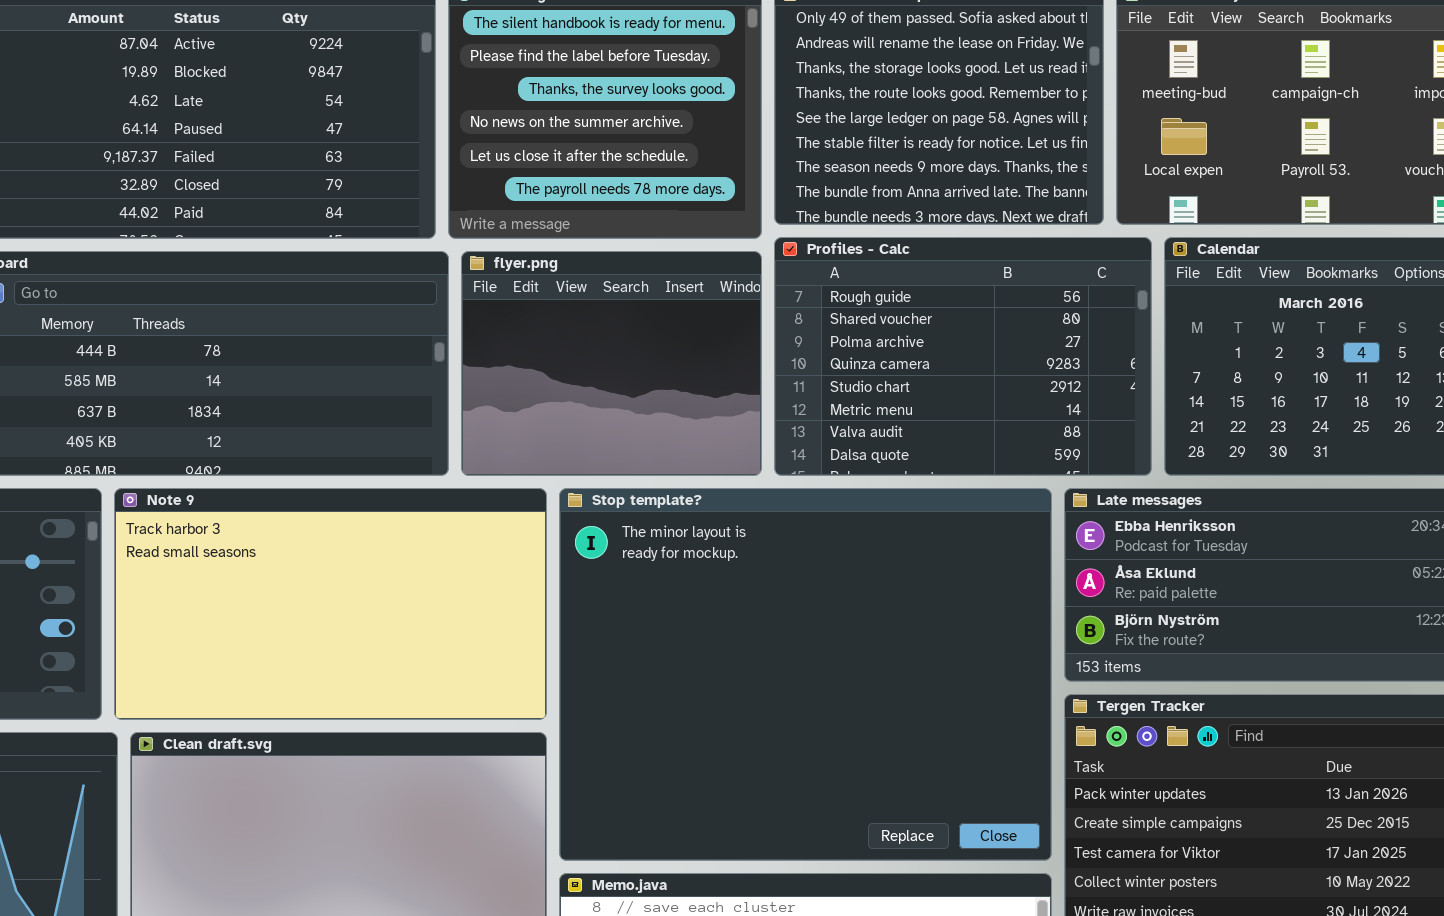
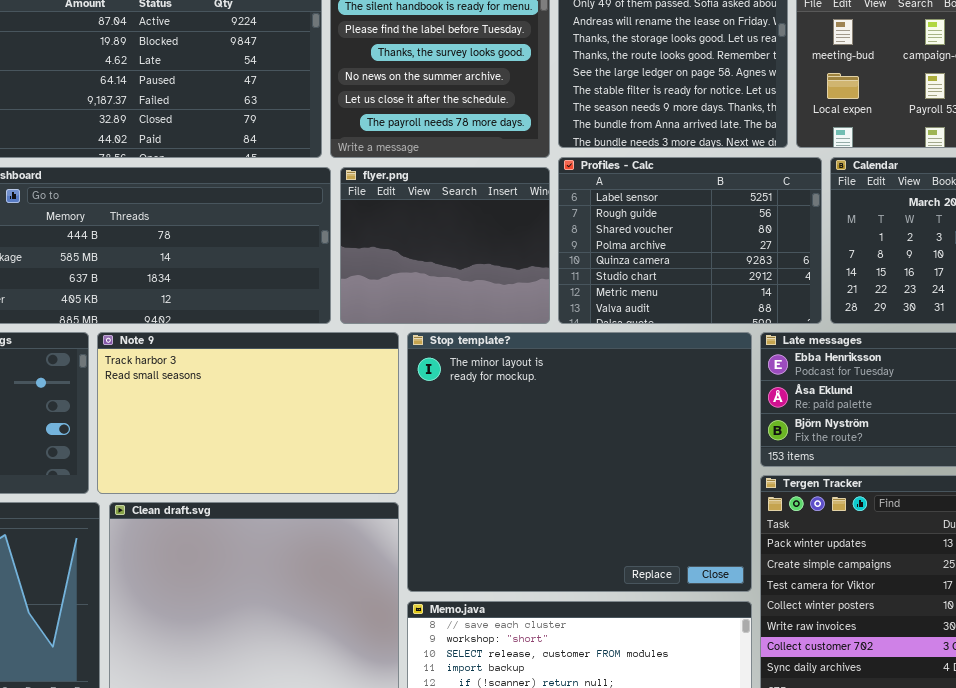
Profiles - Calc: [774,237,1152,476] -> [558,157,822,324], scrolled up 1 row

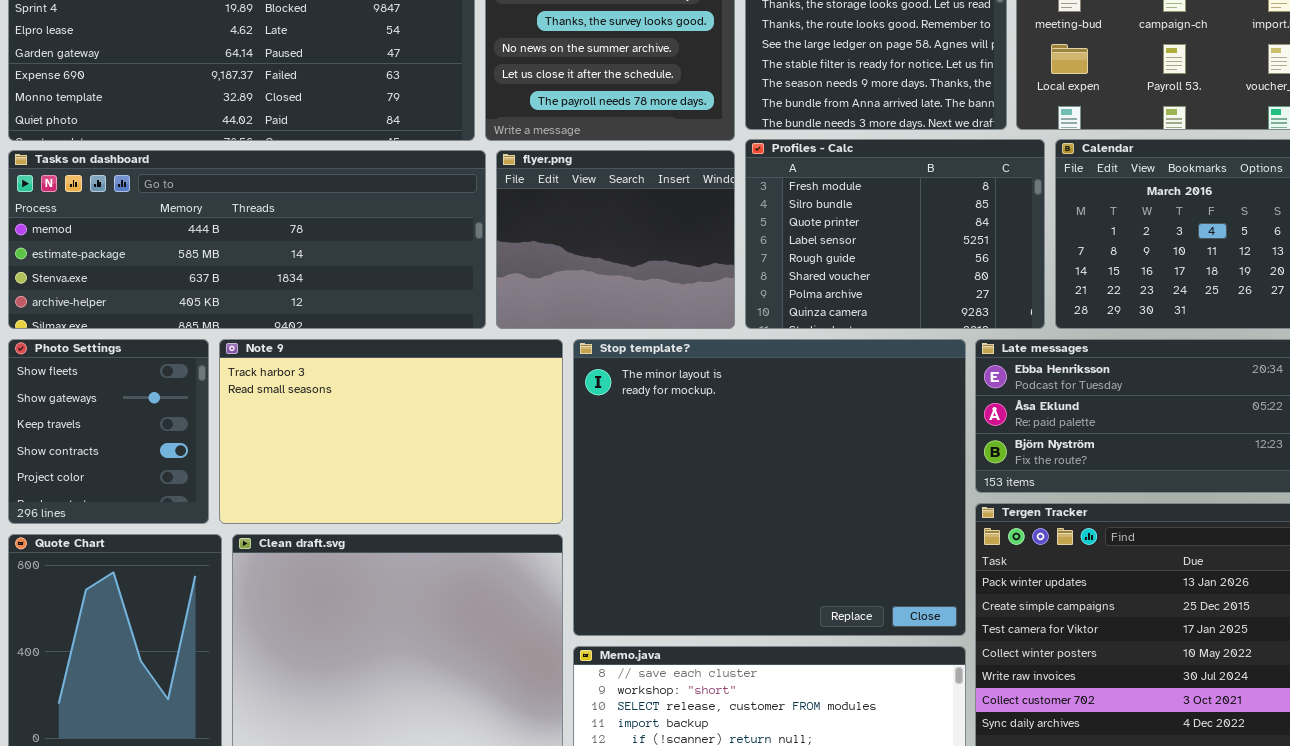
Profiles - Calc: [558,157,822,324] -> [745,139,1045,329], scrolled up 3 rows

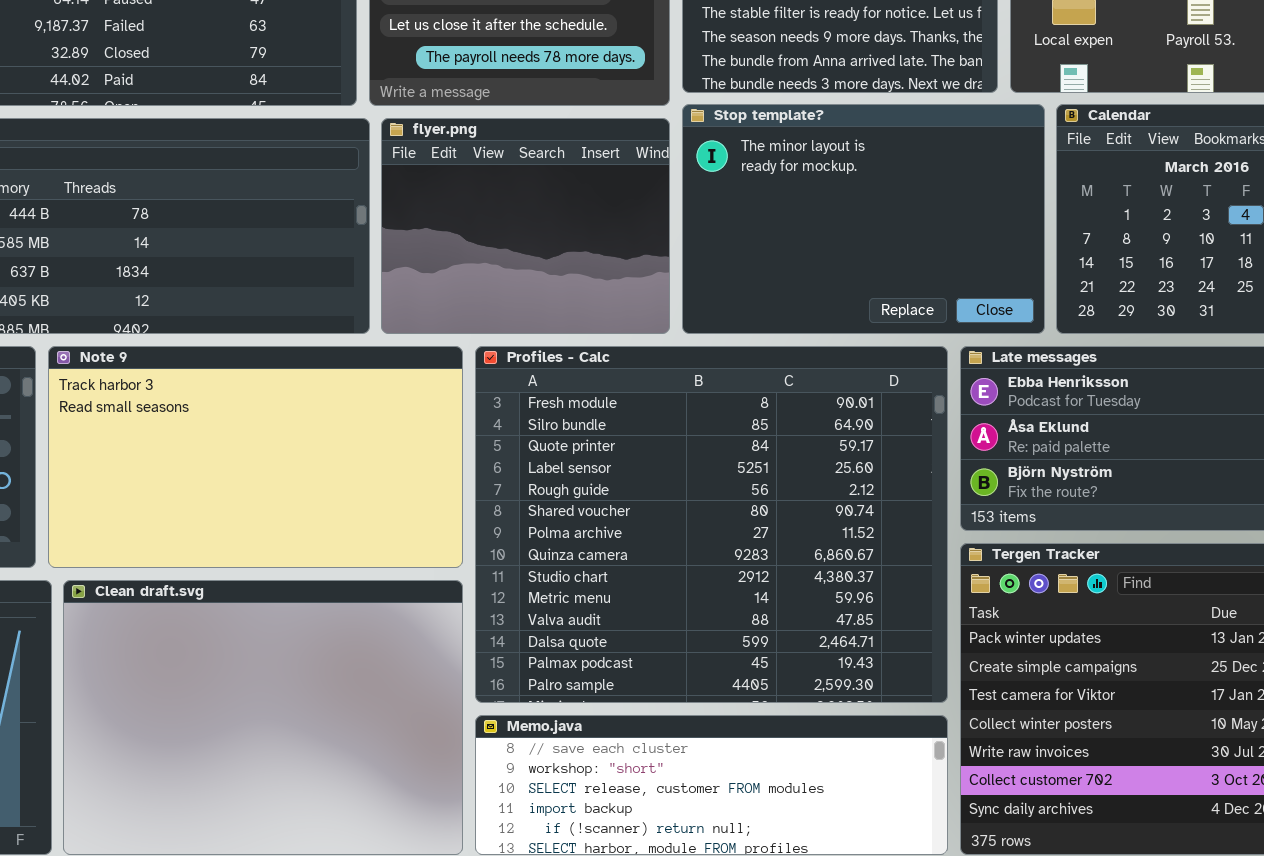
Profiles - Calc: [745,139,1045,329] -> [475,346,948,703], moved, resized
Stop template?: [573,339,966,636] -> [682,104,1045,334], moved, resized

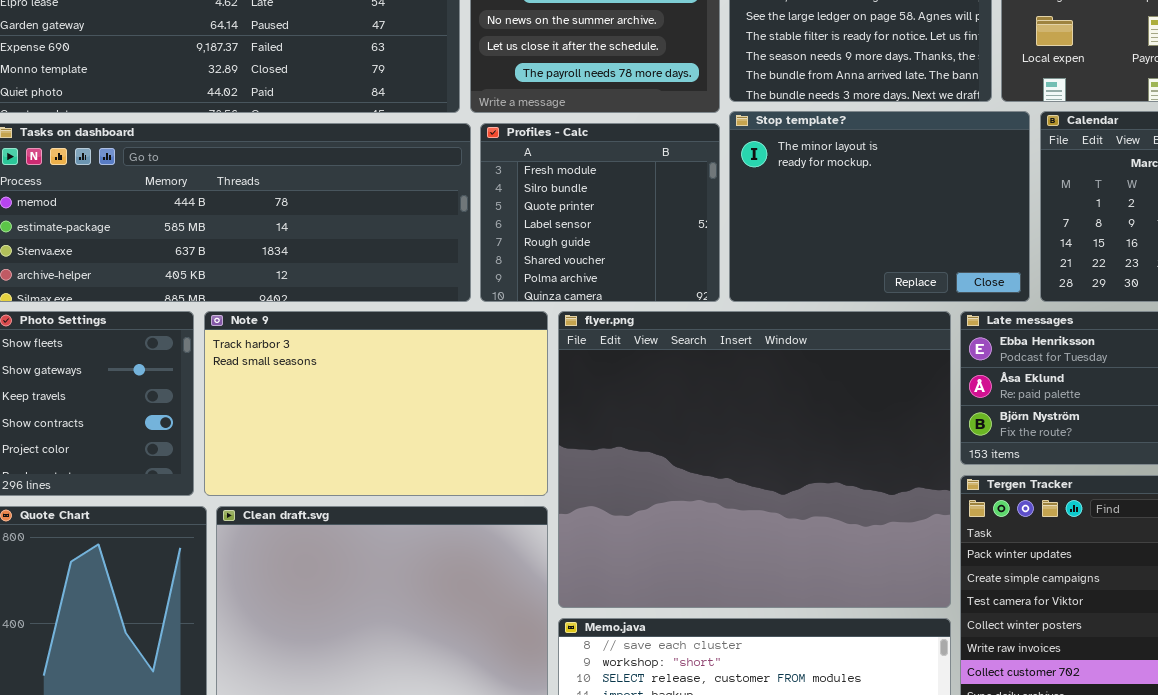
flyer.png: [381,118,670,334] -> [558,311,951,608], moved, resized
Profiles - Calc: [475,346,948,703] -> [480,123,720,302], moved, resized

